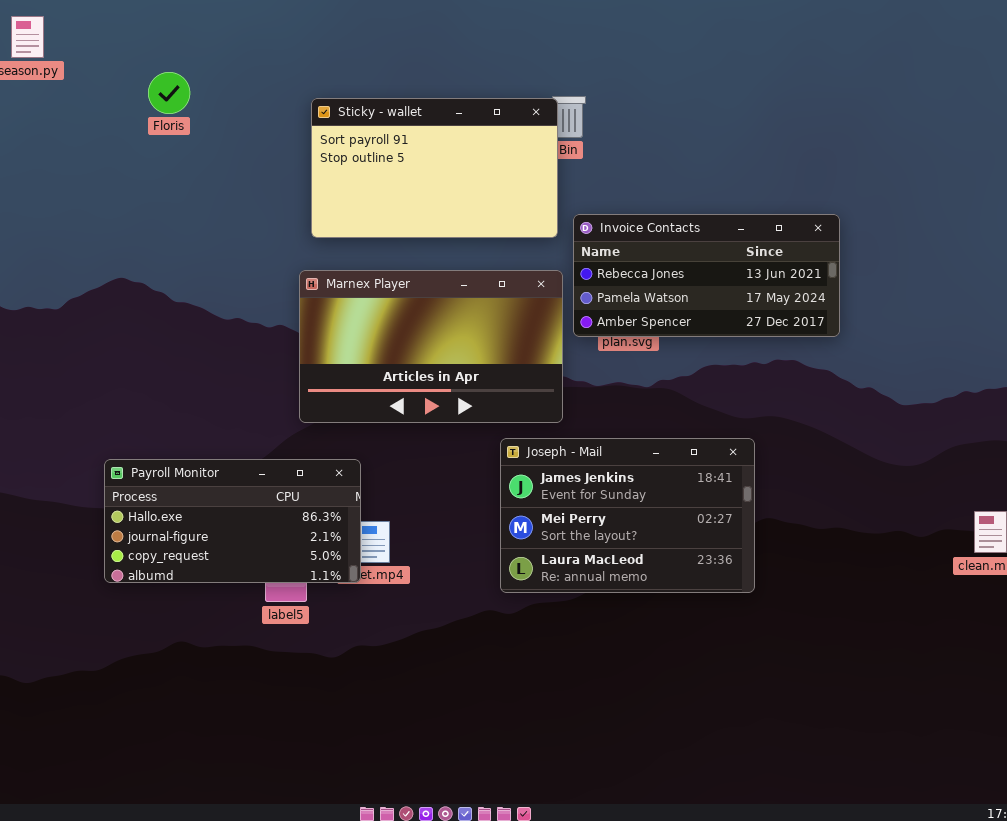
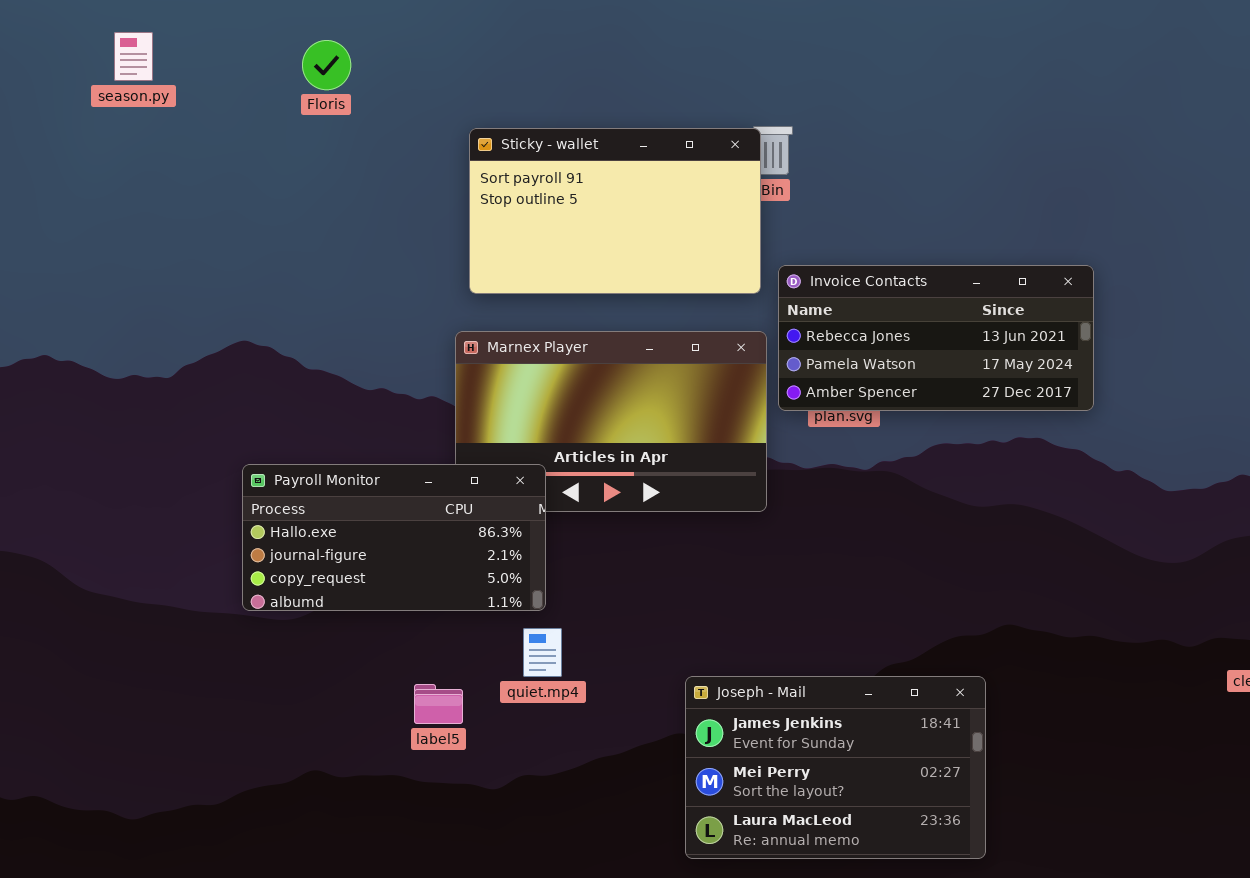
Floris: [148,72,190,114] -> [302,40,351,90], moved
Joseph - Mail: [500,438,755,593] -> [685,676,986,859], moved
Payroll Monitor: [104,459,361,583] -> [242,464,546,611], moved

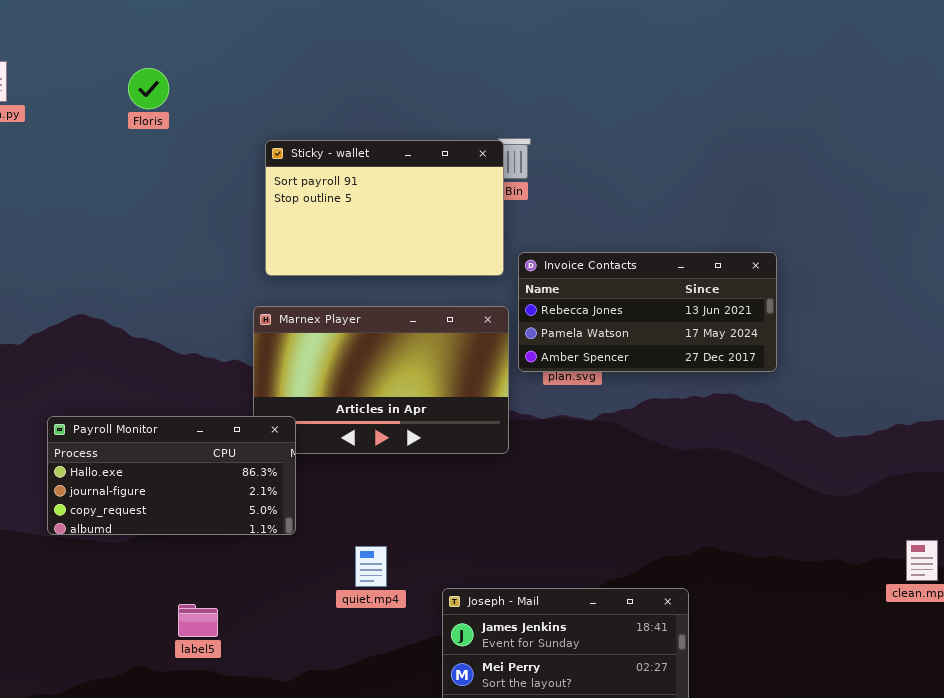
Payroll Monitor: [242,464,546,611] -> [47,416,296,535], moved
quiet.mp4: [523,628,562,677] -> [355,546,387,587], moved
label5: [414,684,463,724] -> [178,604,218,637], moved

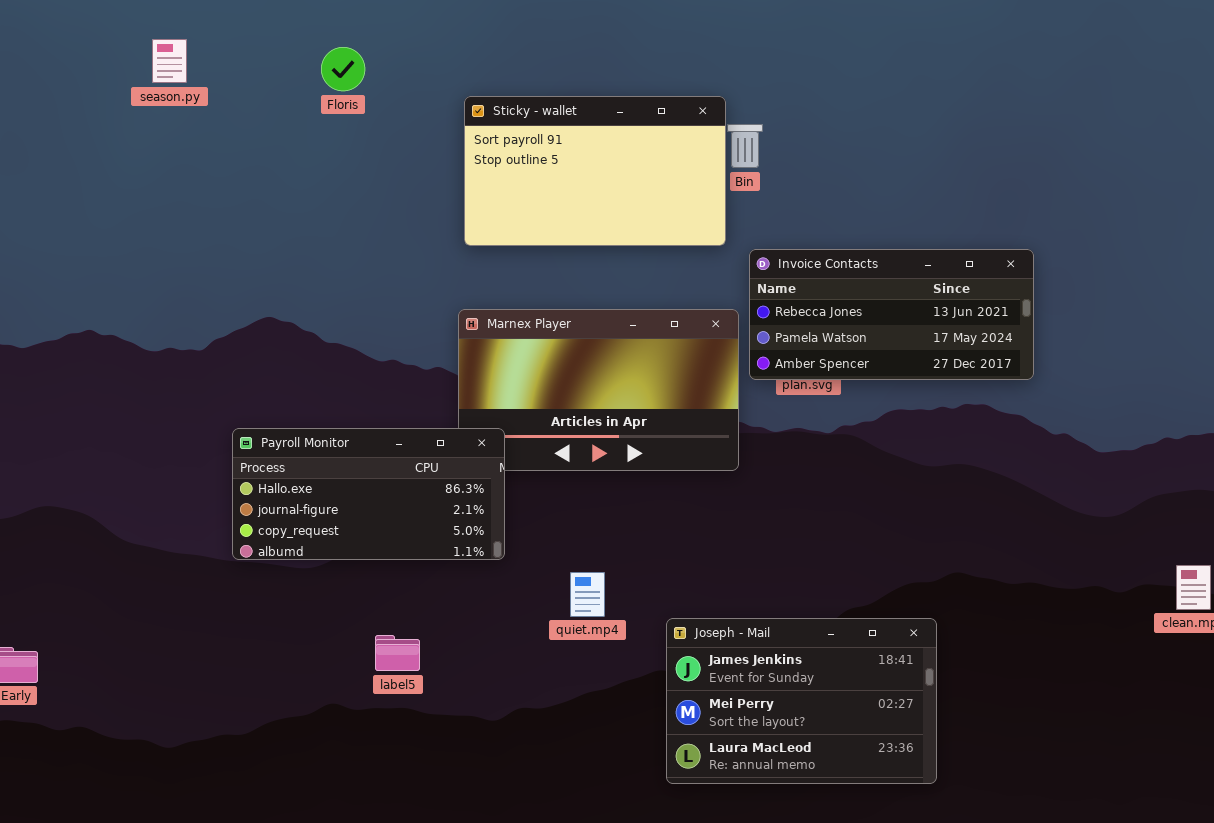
Sticky - wallet: [265,140,504,276] -> [464,96,726,246], moved

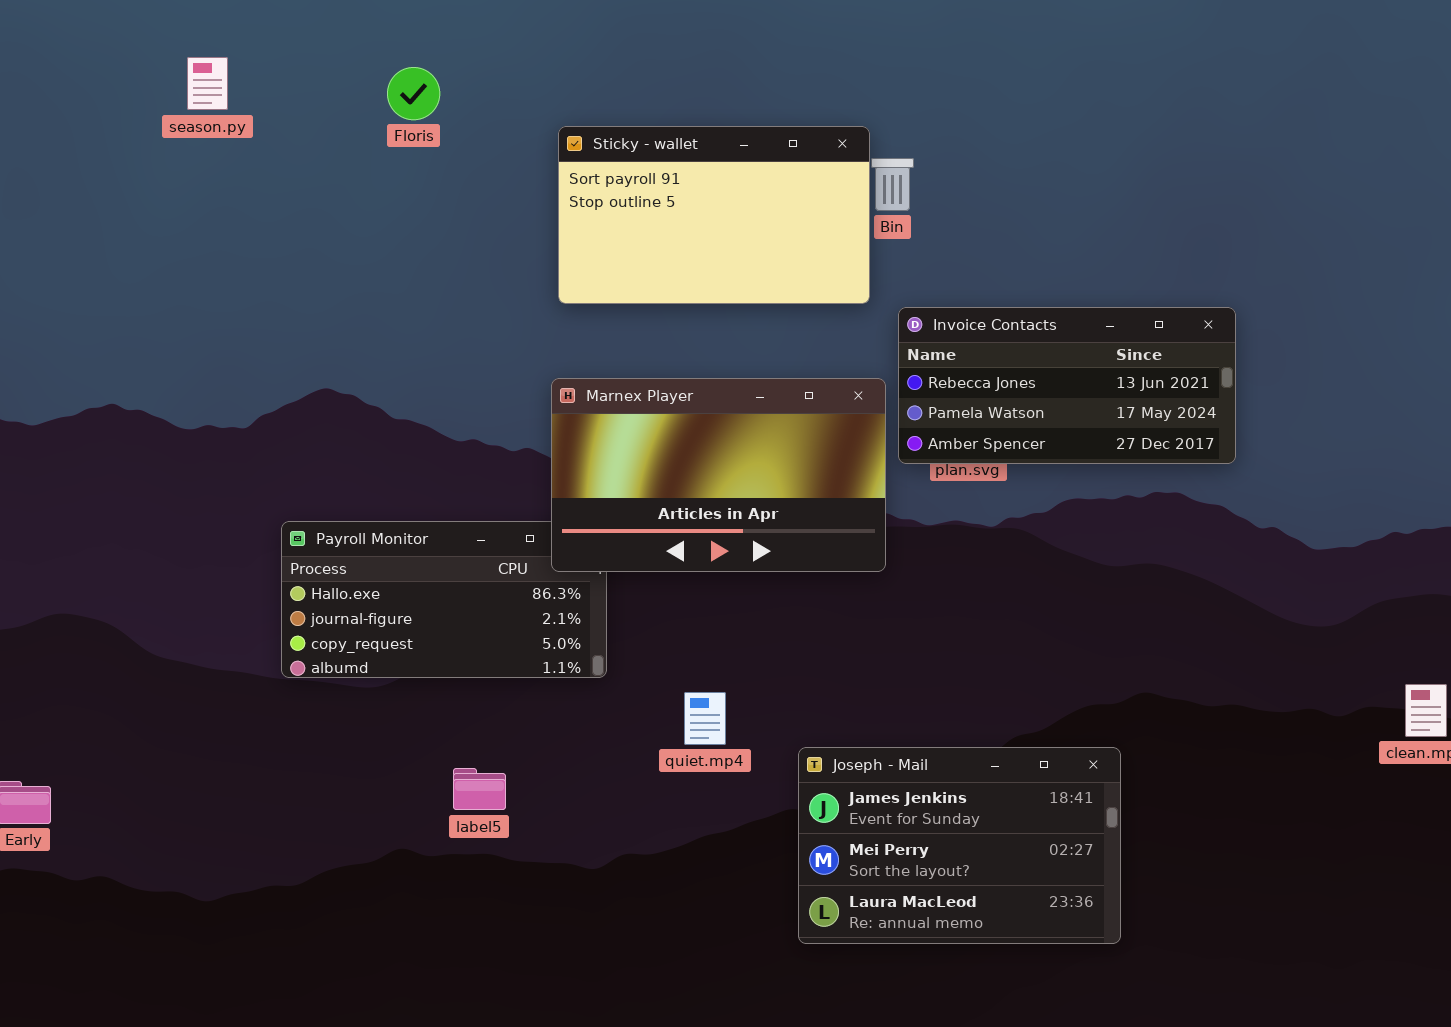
Marnex Player: [458,309,739,471] -> [551,378,886,572], raised

